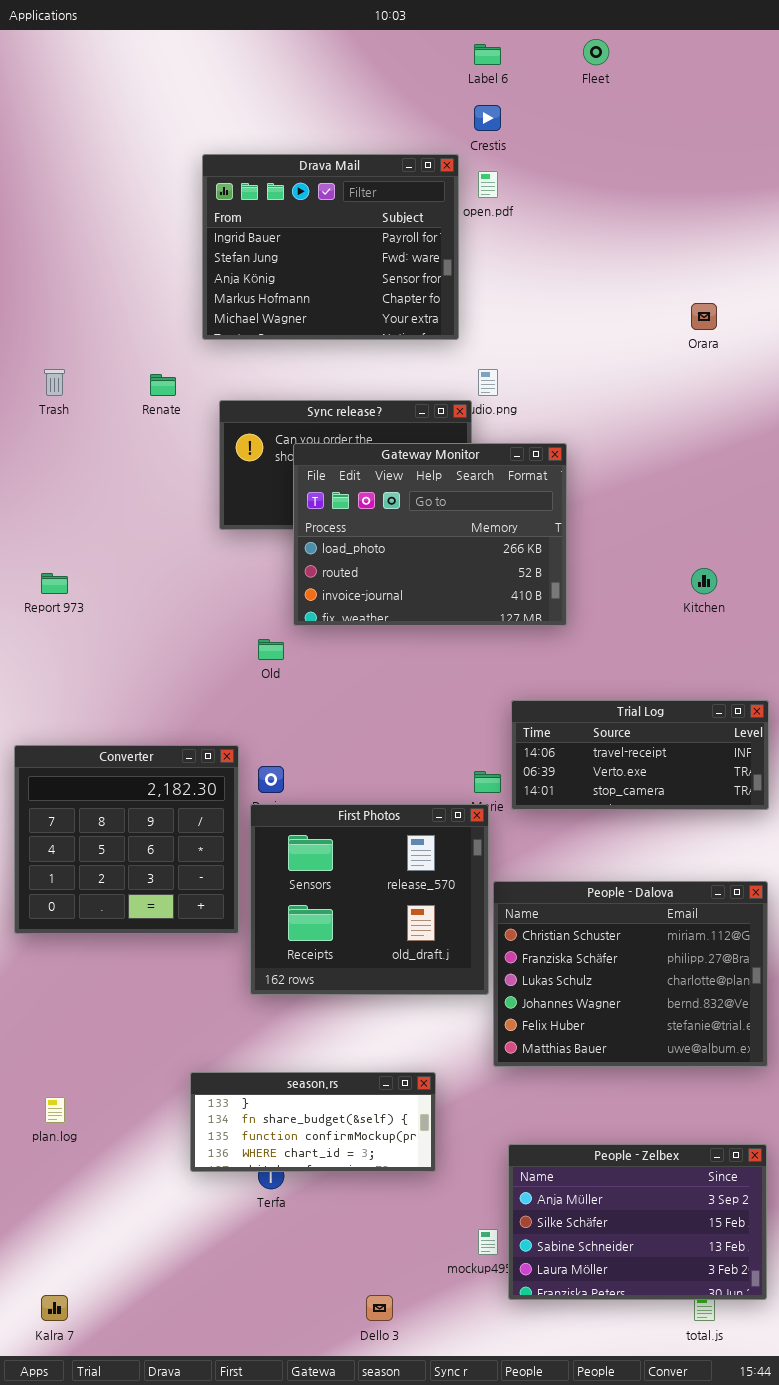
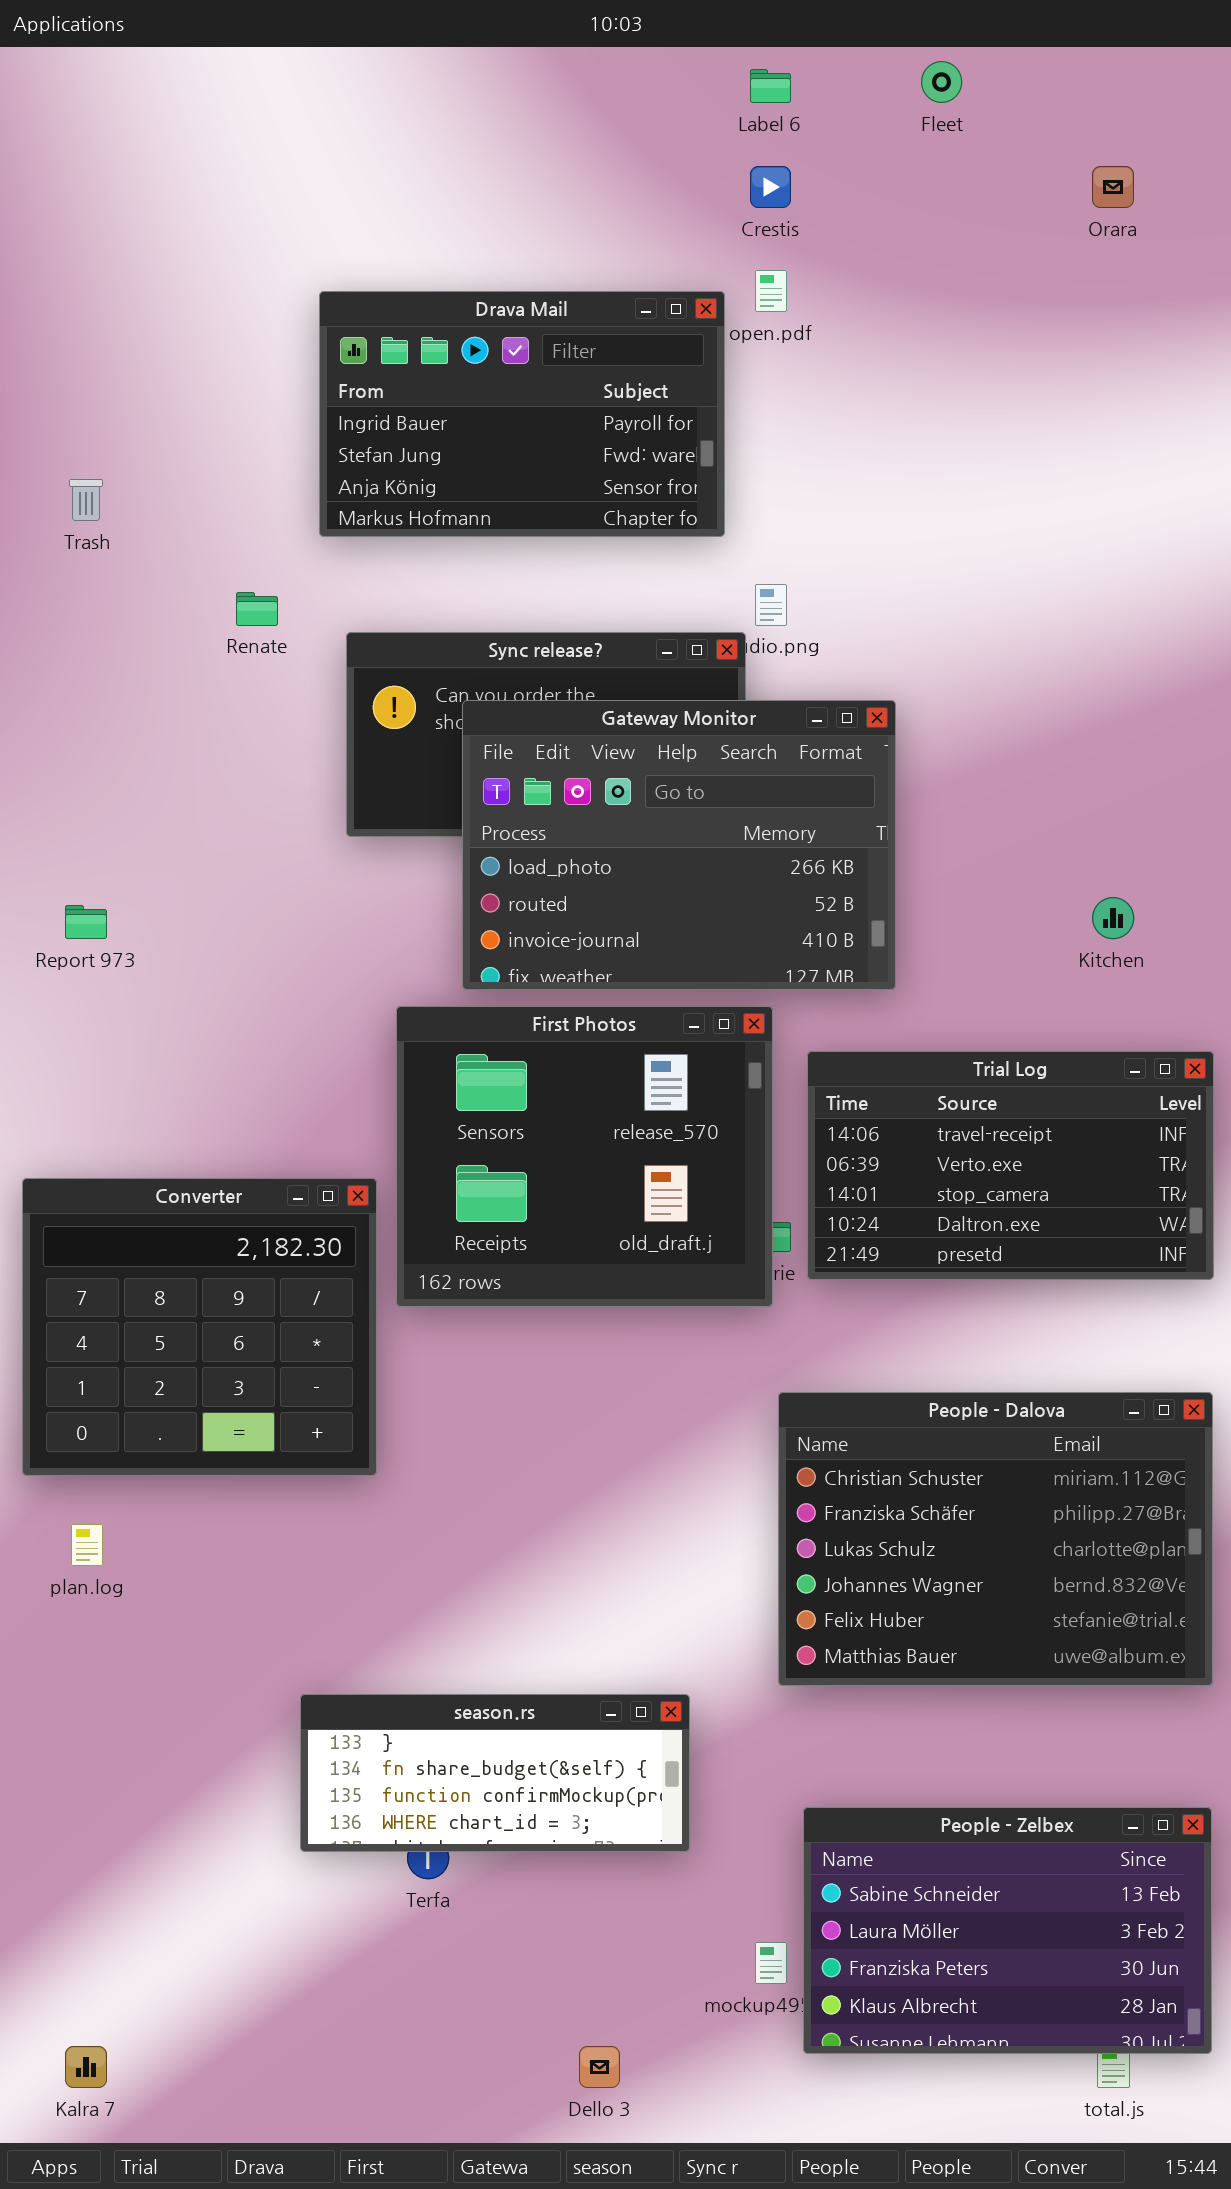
Drava Mail: [202,154,459,340] -> [319,291,725,537], resized
Orara: [691,303,717,330] -> [1092,166,1134,208], moved
Trash: [44,369,65,396] -> [69,479,103,521], moved
Trial Log: [511,700,769,810] -> [807,1051,1214,1280], resized
First Photos: [250,804,489,995] -> [396,1006,773,1307], moved
plan.log: [45,1097,65,1123] -> [71,1524,103,1566], moved
People - Zelbex: [508,1144,767,1300] -> [803,1807,1212,2054], scrolled down 2 rows

